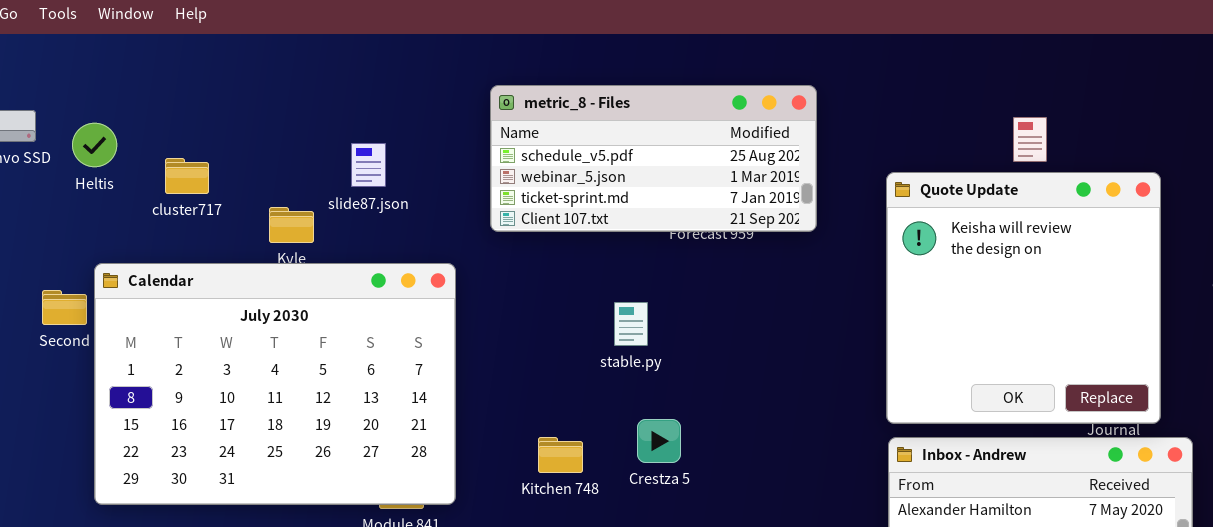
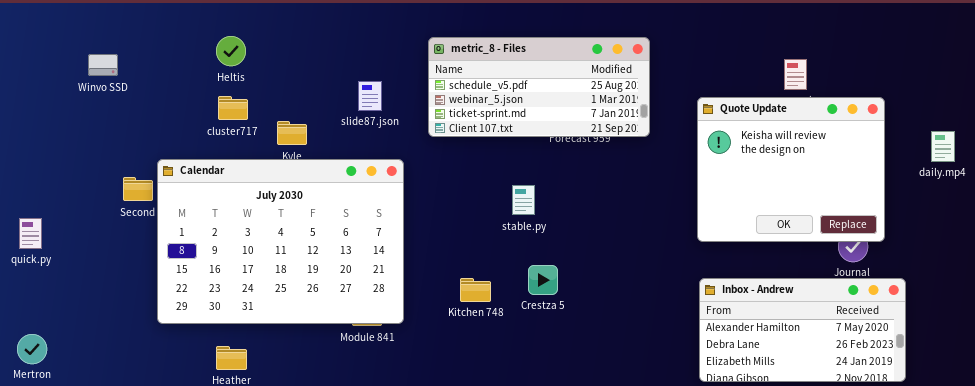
Heltis: [72,123,117,167] -> [216,36,246,66], moved
slide87.json: [351,143,386,187] -> [358,81,382,111], moved
cluster717: [165,158,209,194] -> [218,96,248,120], moved
Quote Update: [886,172,1161,424] -> [697,97,885,242], resized

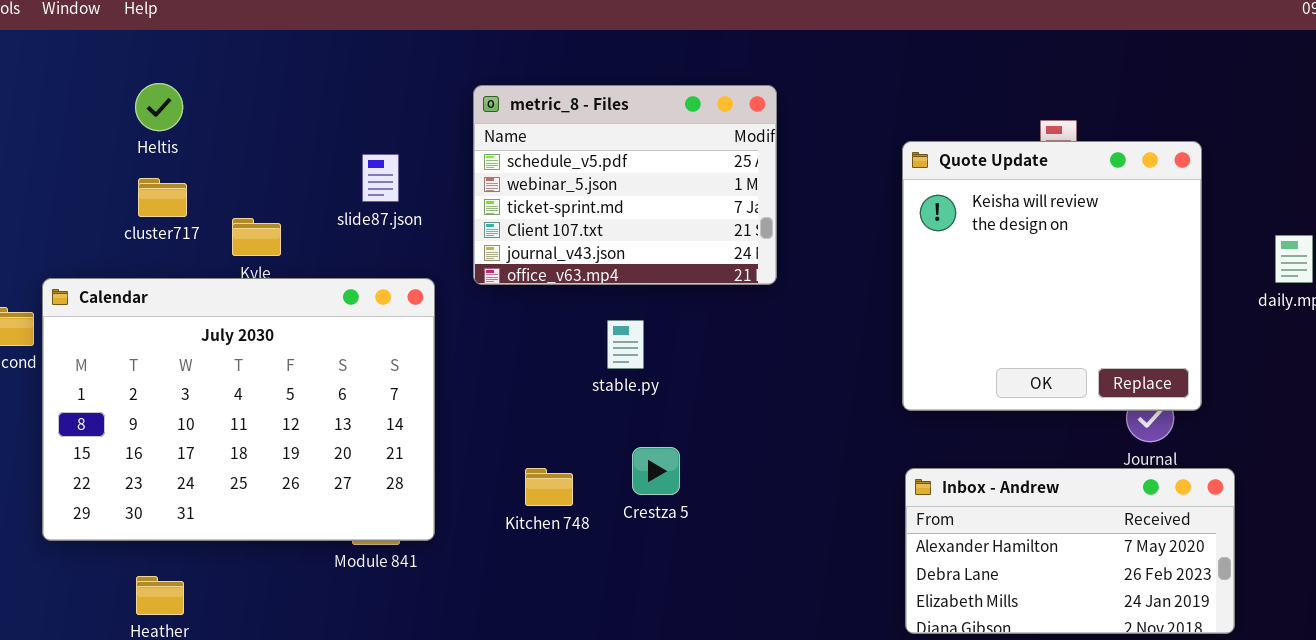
metric_8 - Files: [428,37,650,137] -> [473,85,777,285], resized
Quote Update: [697,97,885,242] -> [902,141,1202,411], resized

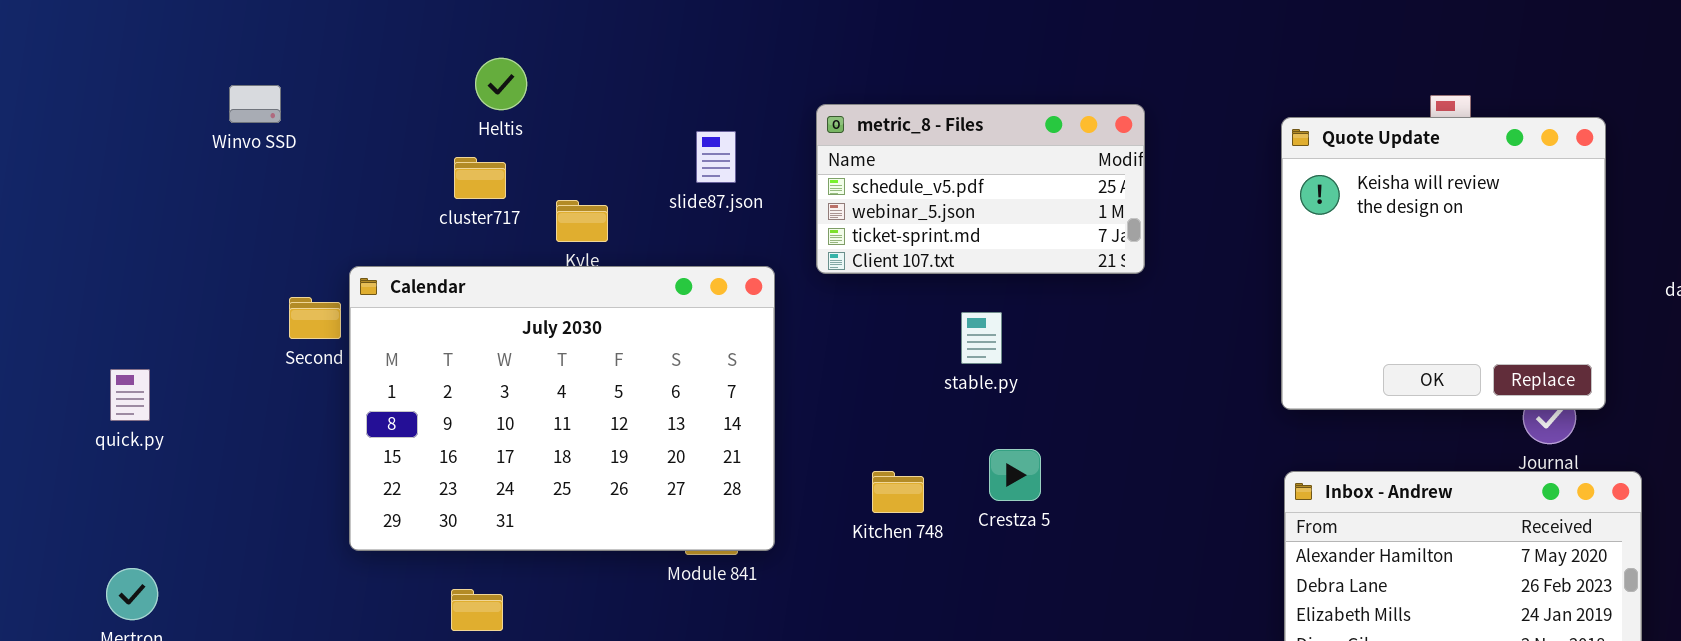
Heltis: [135,83,183,131] -> [475,58,527,110], moved
metric_8 - Files: [473,85,777,285] -> [816,104,1145,274], resized

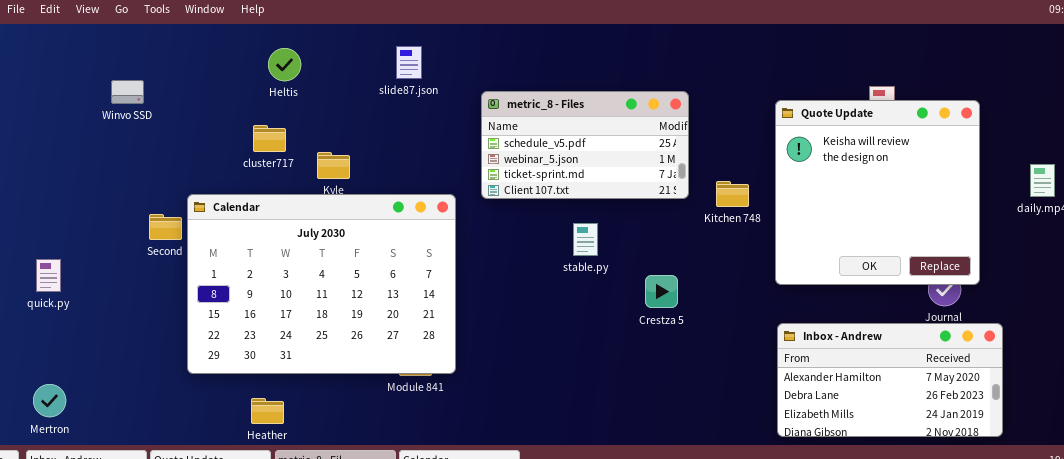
Heltis: [475,58,527,110] -> [268,48,301,81], moved
slide87.json: [696,131,736,183] -> [396,46,422,79], moved
Crestza 5: [989,449,1041,501] -> [645,275,678,308], moved
Kitchen 748: [872,471,924,513] -> [716,181,749,207], moved

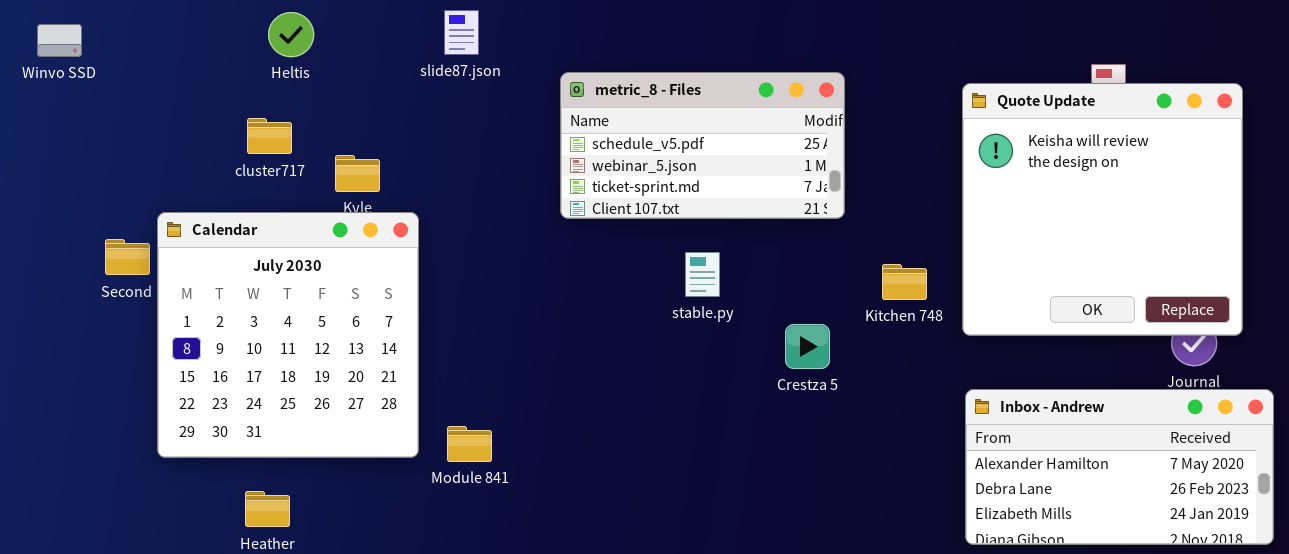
Winvo SSD: [111,80,144,104] -> [37,24,82,57], moved
Kitchen 748: [716,181,749,207] -> [882,264,927,300], moved
Calendar: [187,194,456,374] -> [157,212,419,458], resized

